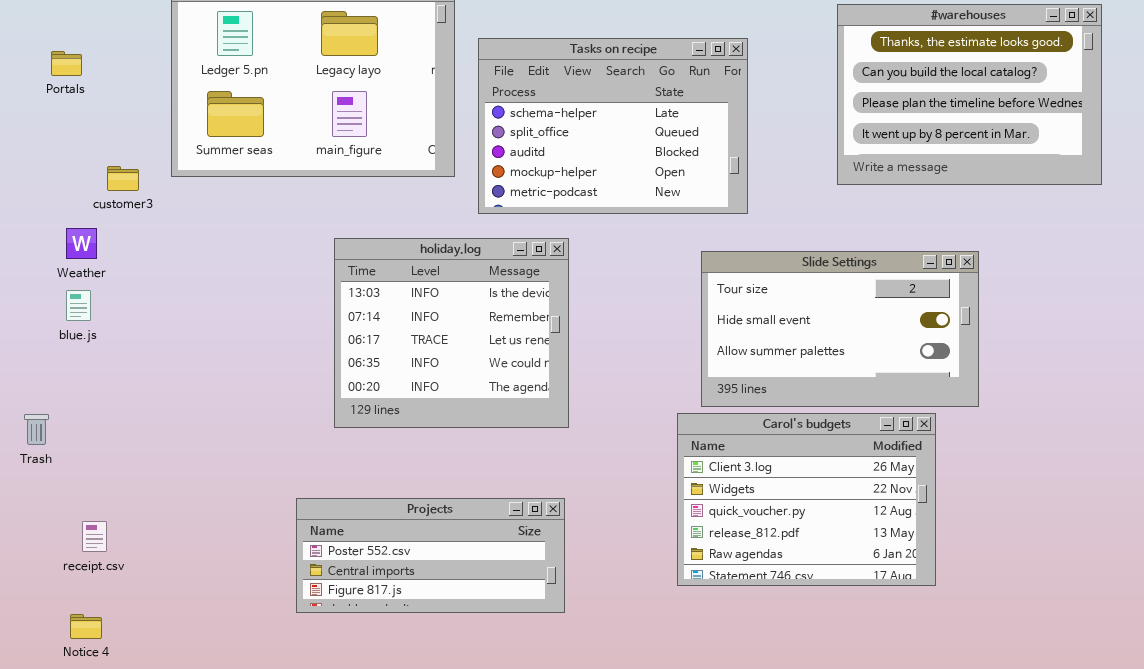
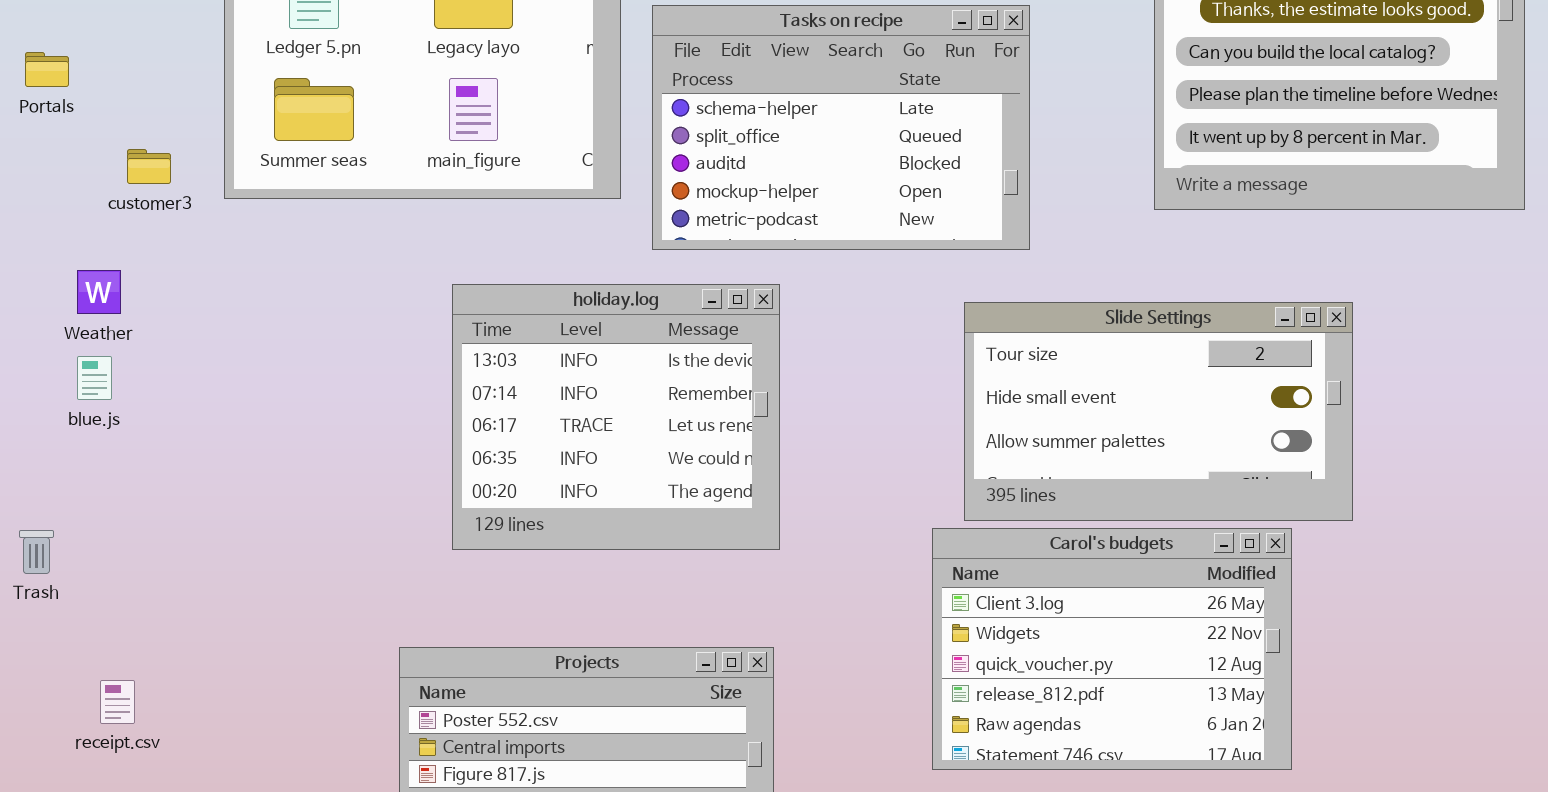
Portals: [51,51,82,76] -> [25,52,69,87], moved
customer3: [107,166,139,191] -> [127,149,171,184], moved

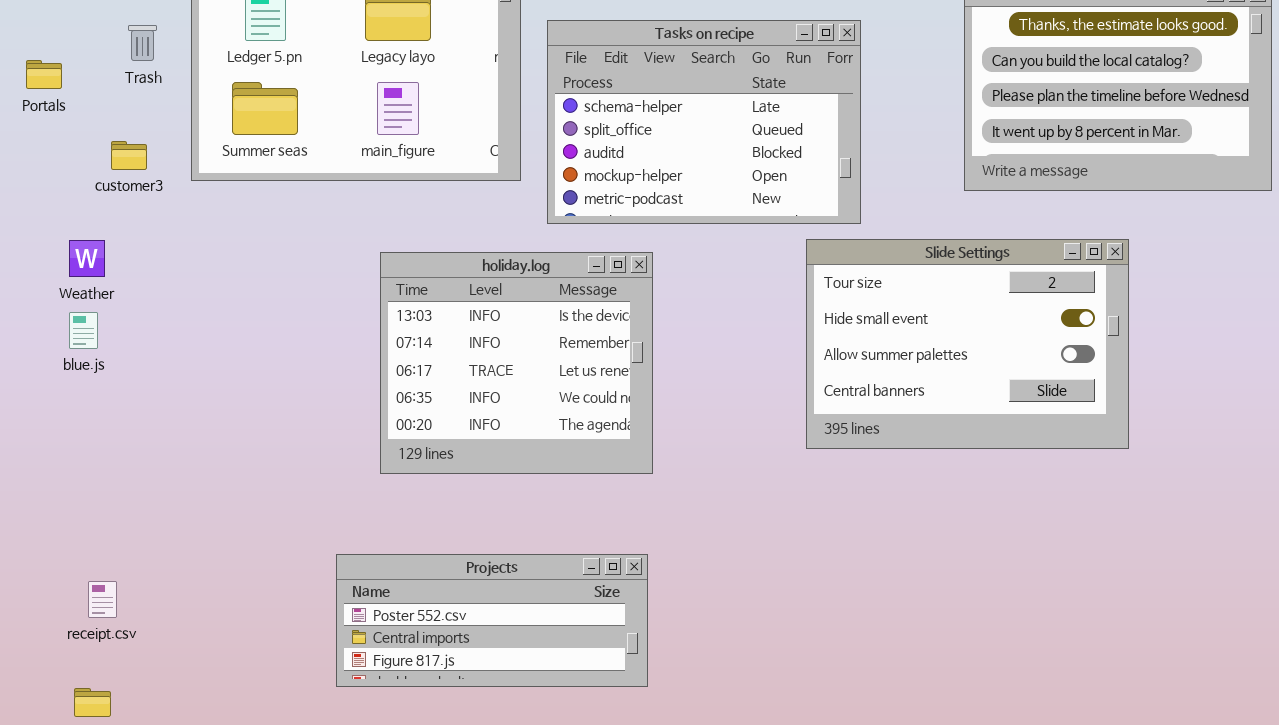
Slide Settings: [964,302,1353,521] -> [806,239,1129,449], resized
Carol's budgets: [932,528,1292,770] -> none, closed
Trash: [19,530,54,574] -> [128,25,157,61], moved

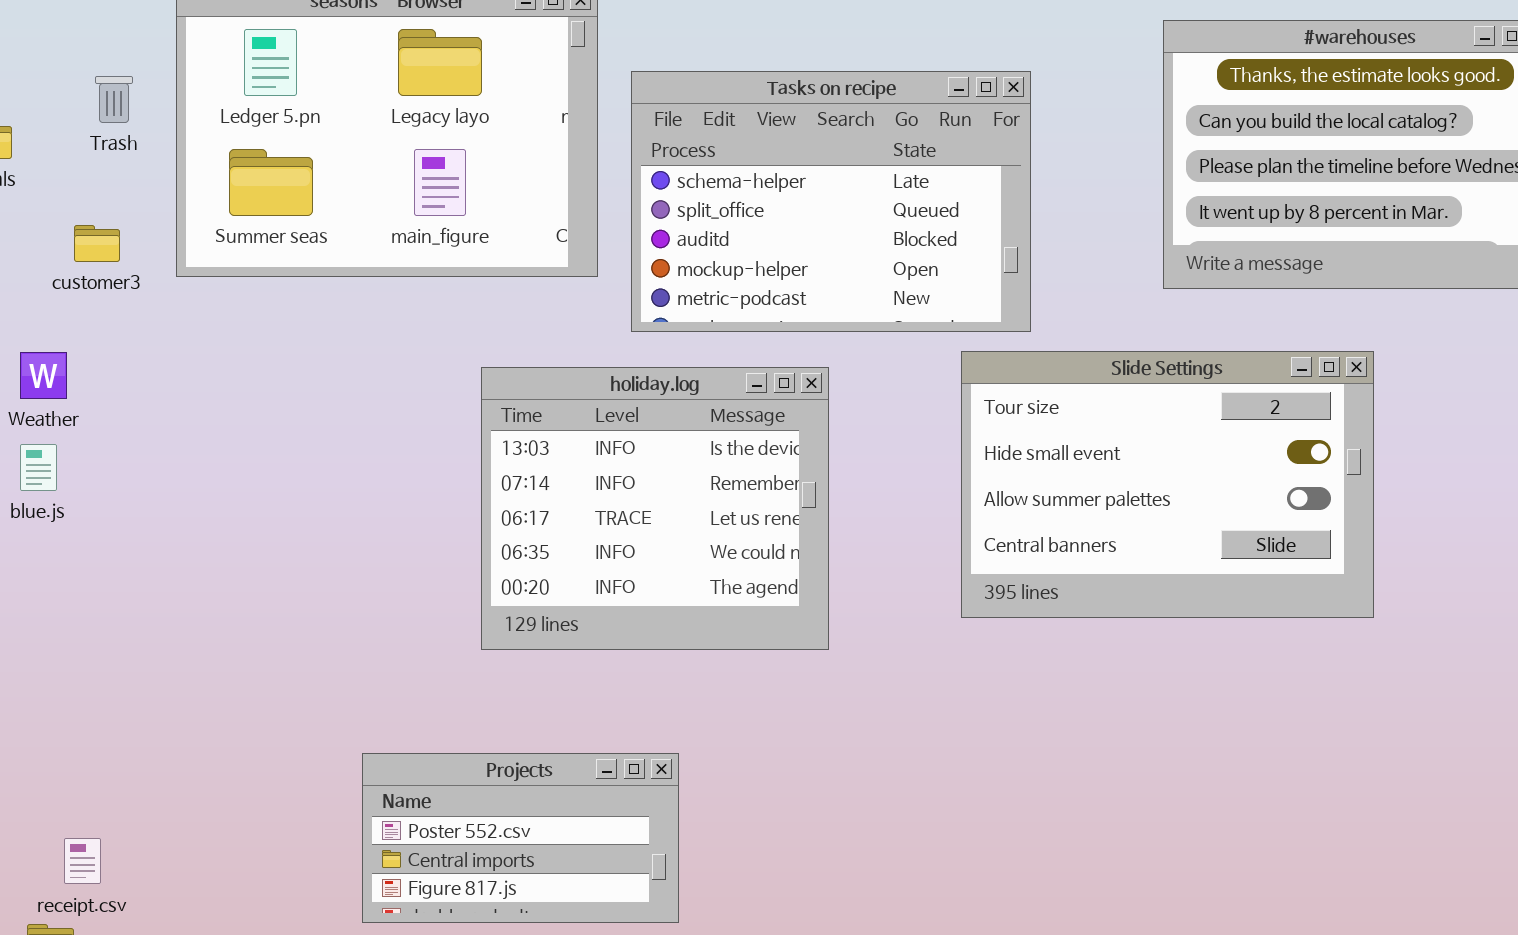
holiday.log: [380,252,653,474] -> [481,367,829,650], moved
Projects: [336,554,648,687] -> [362,753,679,923], resized
receipt.csv: [88,581,117,618] -> [64,838,101,884], moved

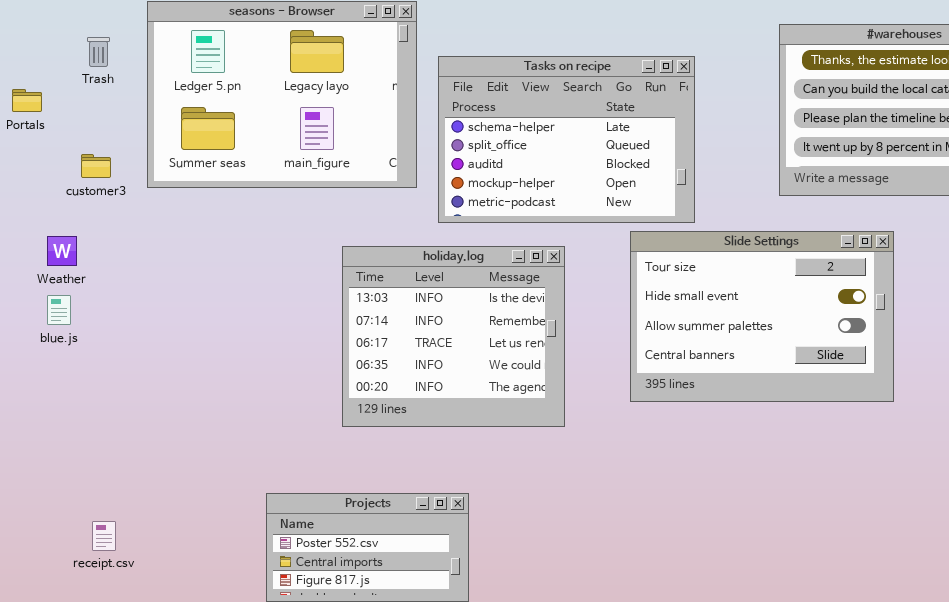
Trash: [95,76,133,123] -> [87,37,110,67], moved
Slide Settings: [961,351,1374,618] -> [630,231,894,402], moved
receipt.csv: [64,838,101,884] -> [92,521,116,551], moved

